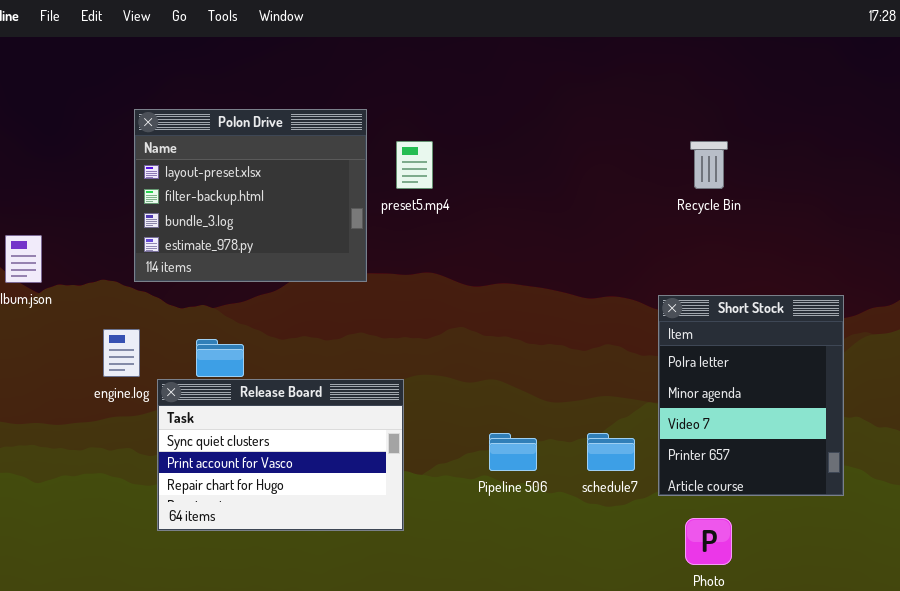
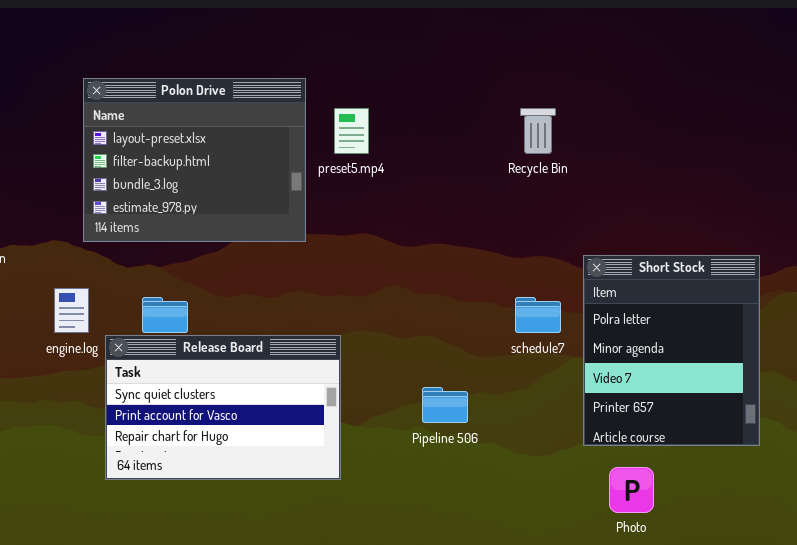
Recycle Bin: [690,141,728,189] -> [520,108,556,154], moved
schedule7: [587,433,635,471] -> [515,297,561,333], moved

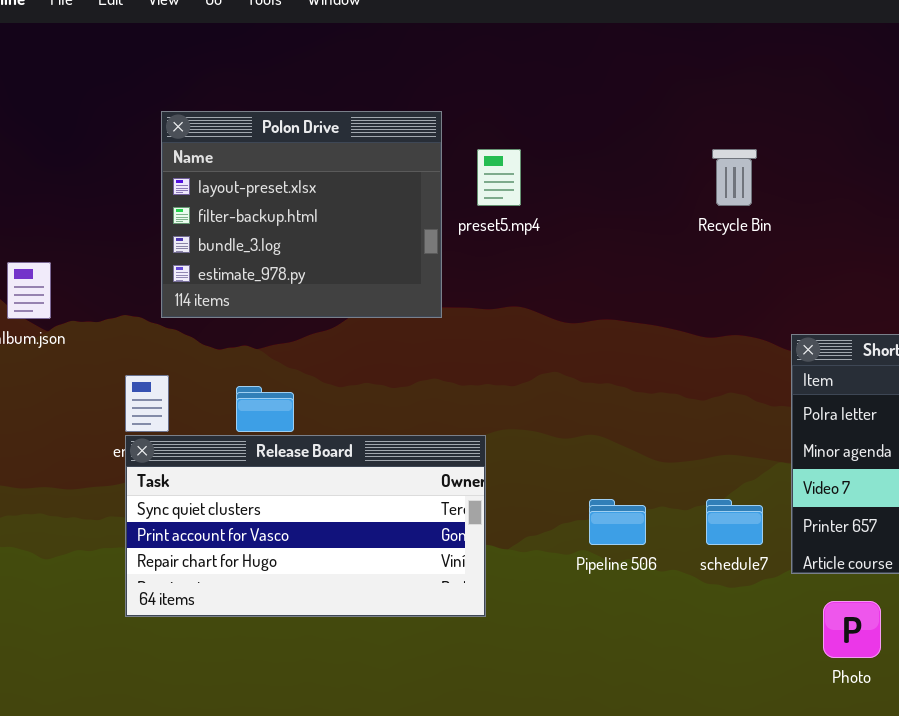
schedule7: [515,297,561,333] -> [706,499,763,545], moved
Release Board: [105,335,341,480] -> [125,435,486,617], resized

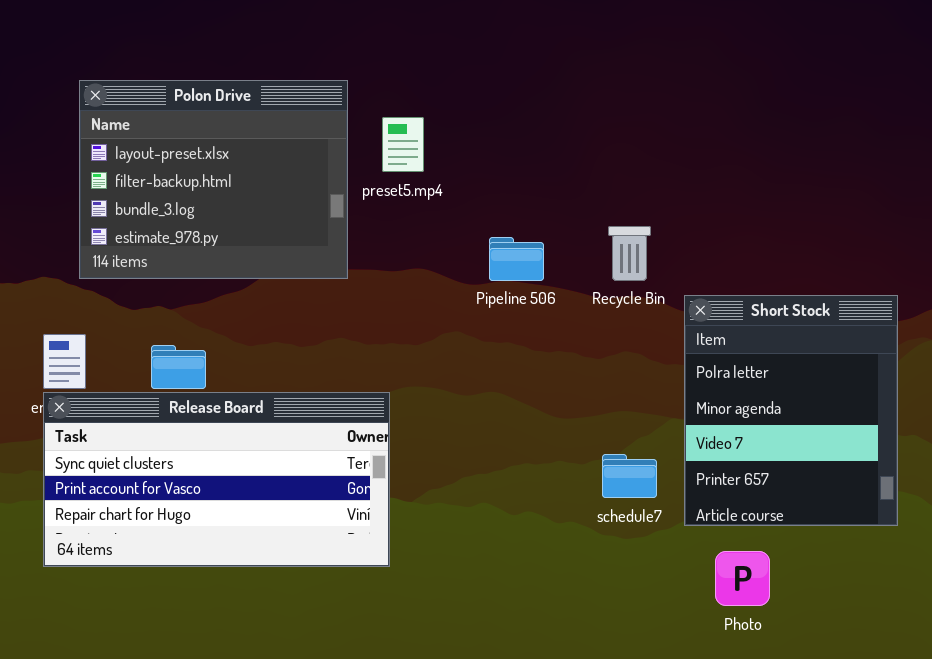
Recycle Bin: [712,149,757,206] -> [608,226,651,281], moved
Pipeline 506: [589,499,646,545] -> [489,237,544,281], moved

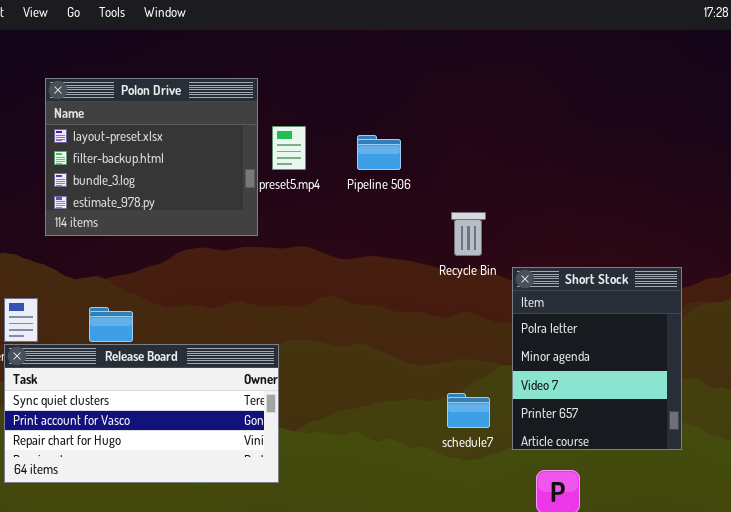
Polon Drive: [79,80,348,279] -> [45,78,258,236], moved
Pipeline 506: [489,237,544,281] -> [357,135,401,170], moved

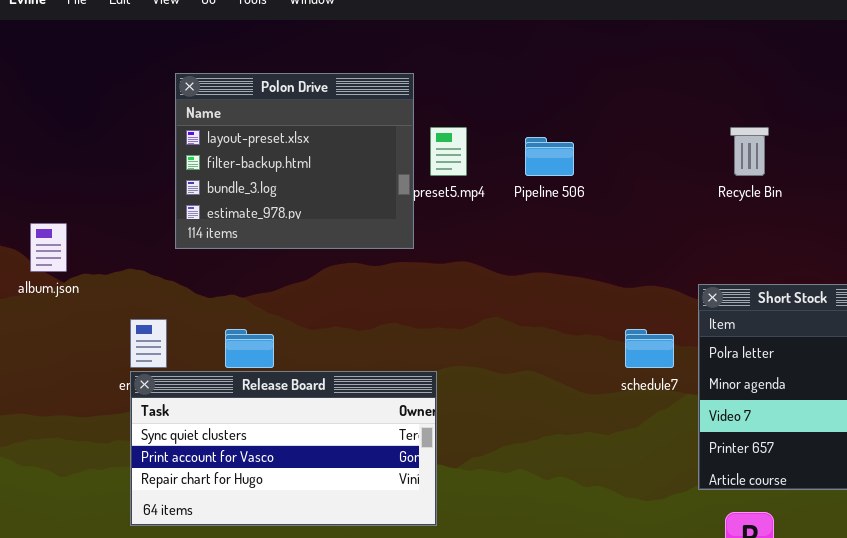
Recycle Bin: [451,212,486,256] -> [730,127,769,176], moved
schedule7: [447,393,490,428] -> [625,329,674,368], moved

